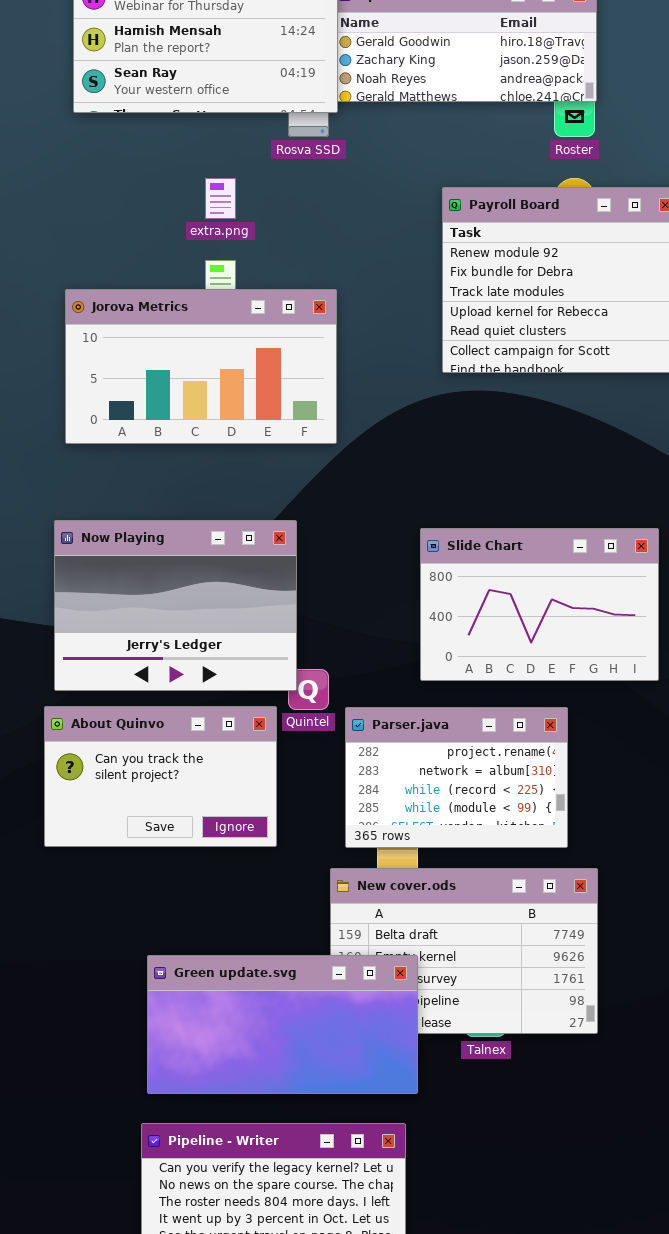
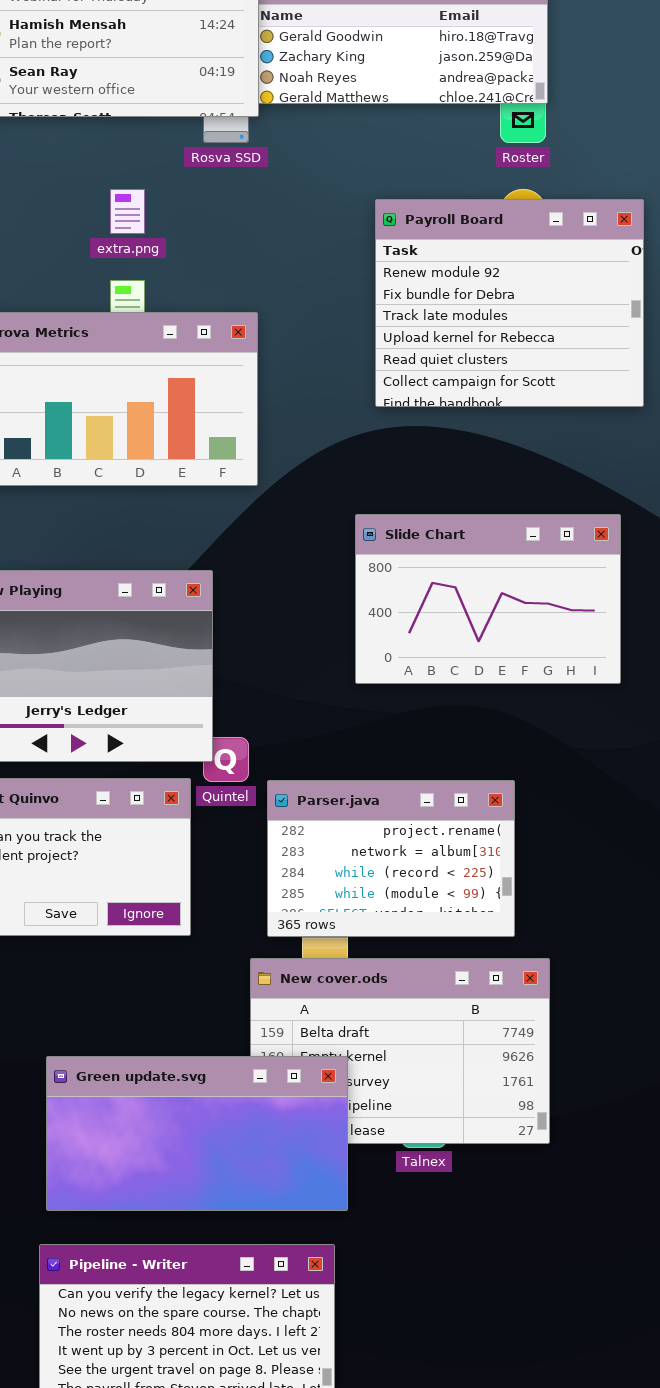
Slide Chart: [420,528,659,681] -> [355,514,621,684], moved

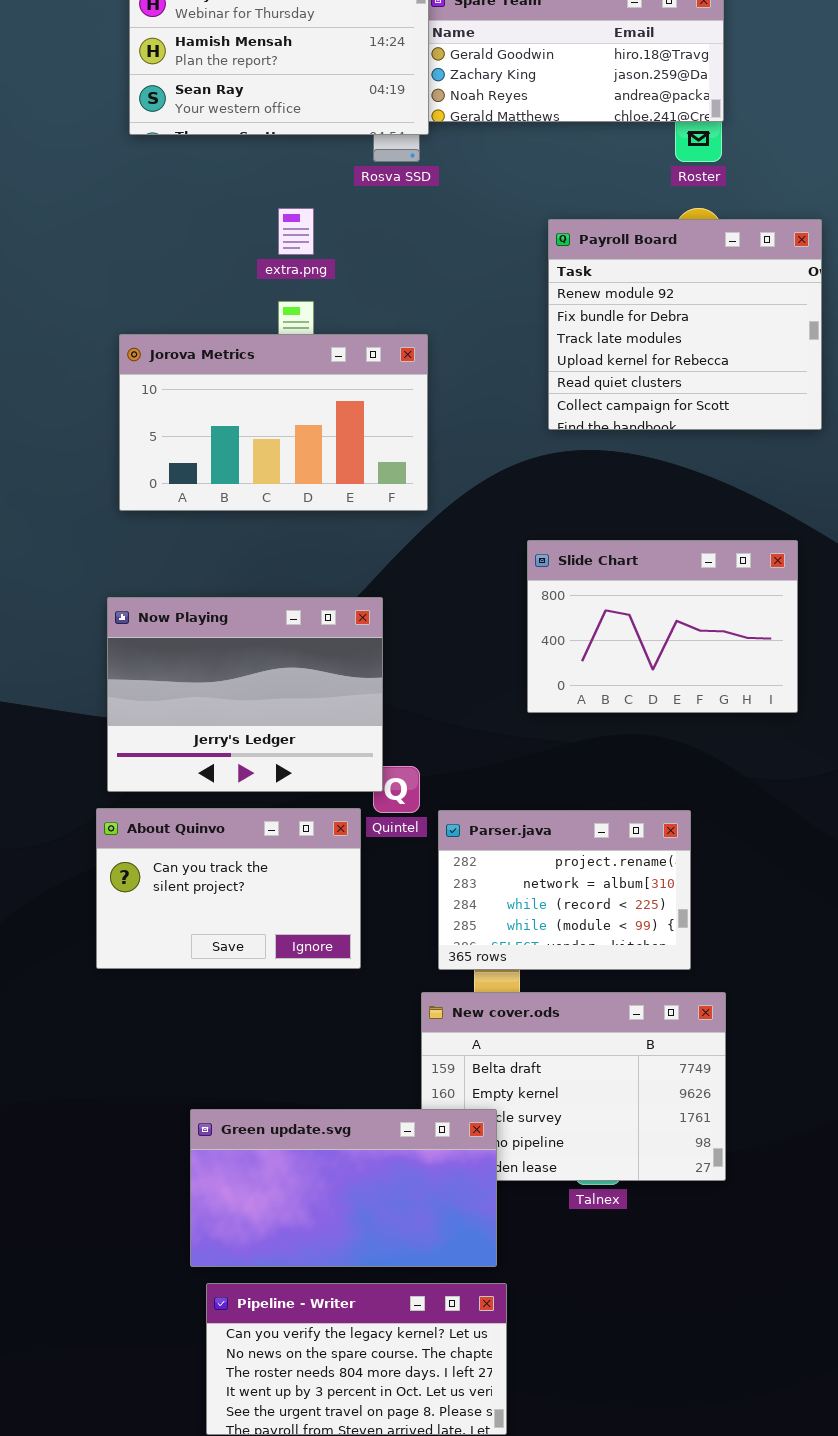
Green update.svg: [46,1056,348,1211] -> [190,1109,497,1267], moved

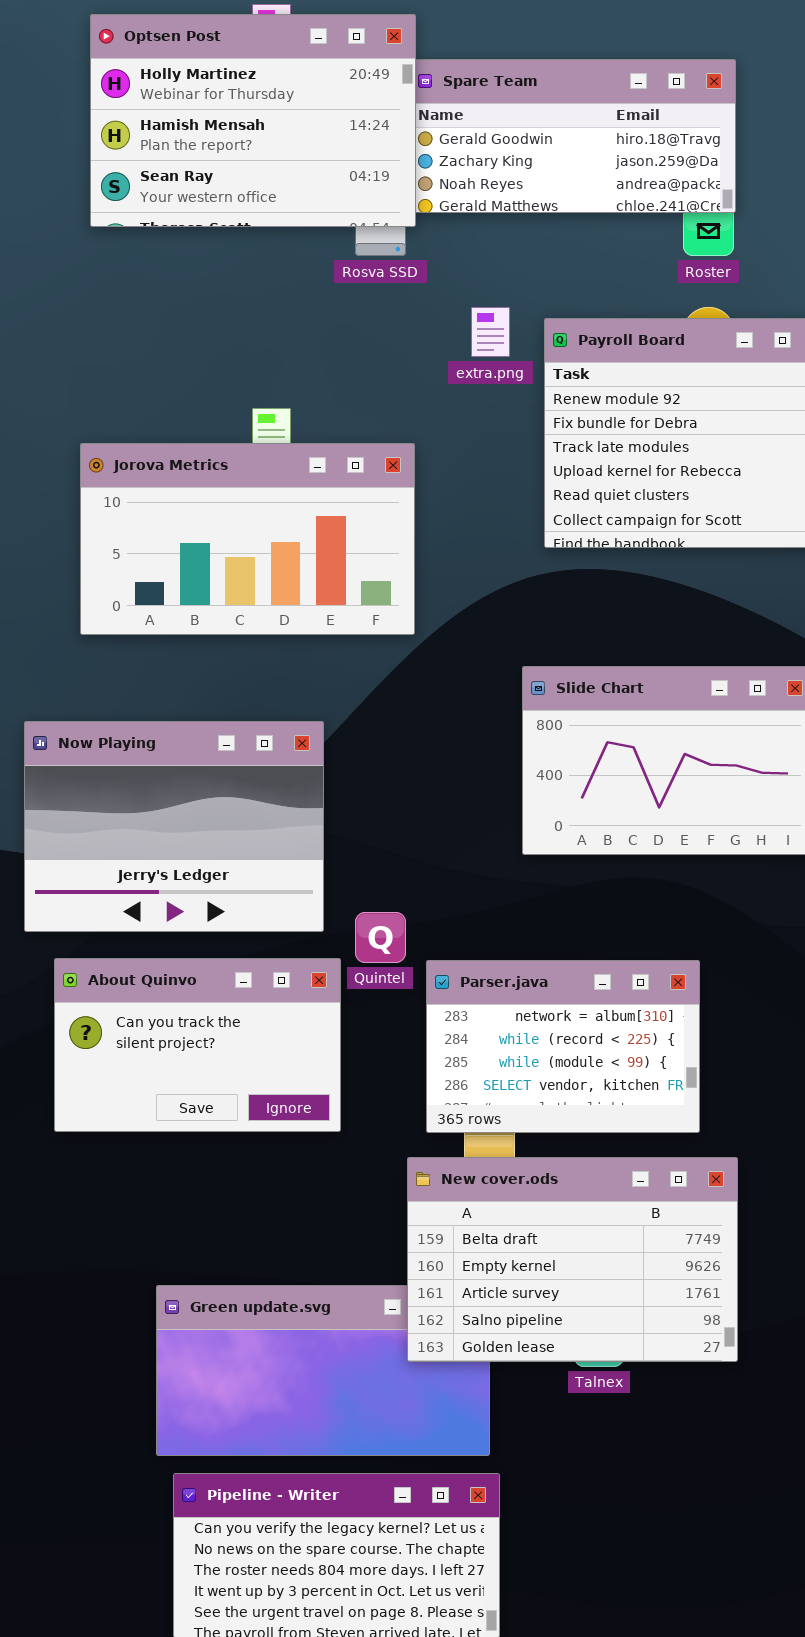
extra.png: [278,208,314,255] -> [471,307,510,357], moved
Now Playing: [107,597,383,792] -> [24,721,324,932], moved
Parser.java: [438,810,691,970] -> [426,960,700,1133], scrolled down 1 row
New cover.ods: [421,992,726,1181] -> [407,1157,738,1362], raised

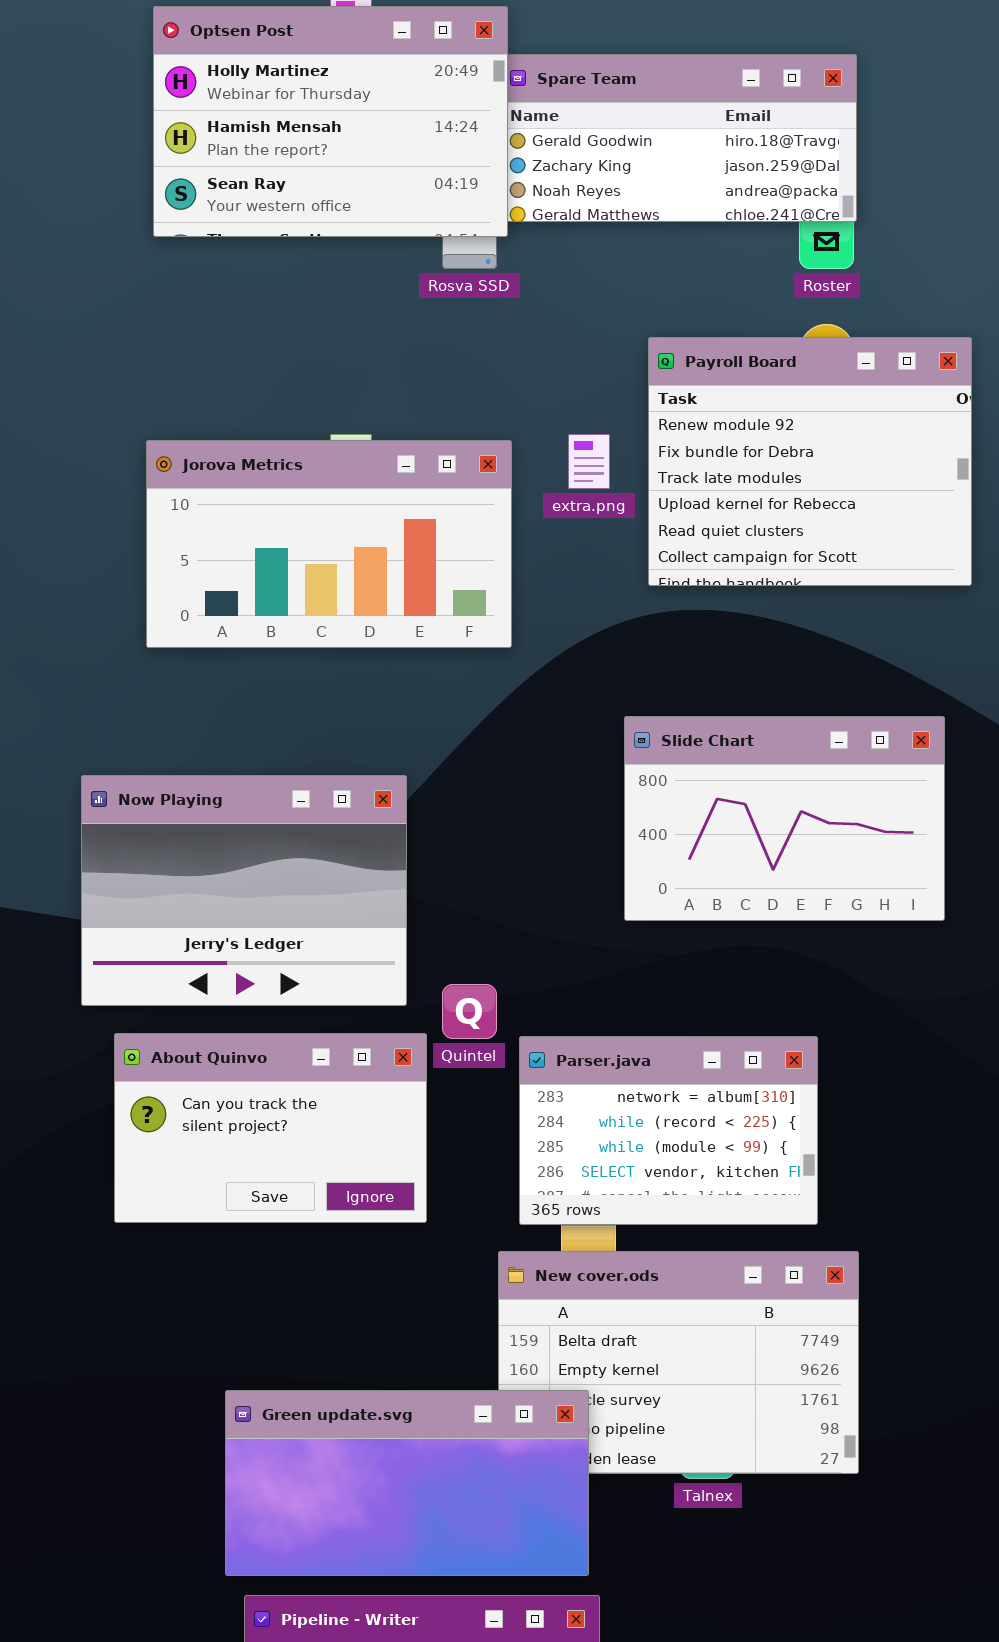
extra.png: [471,307,510,357] -> [568,434,610,489], moved
Jorova Metrics: [80,443,415,635] -> [146,440,512,648], moved
Green update.svg: [156,1285,490,1456] -> [225,1390,589,1576], raised

